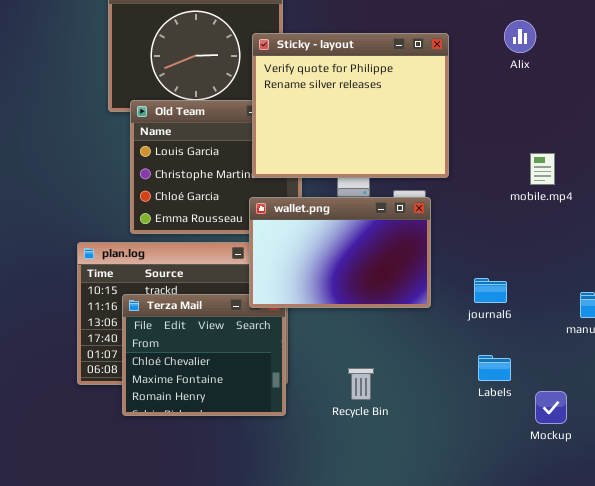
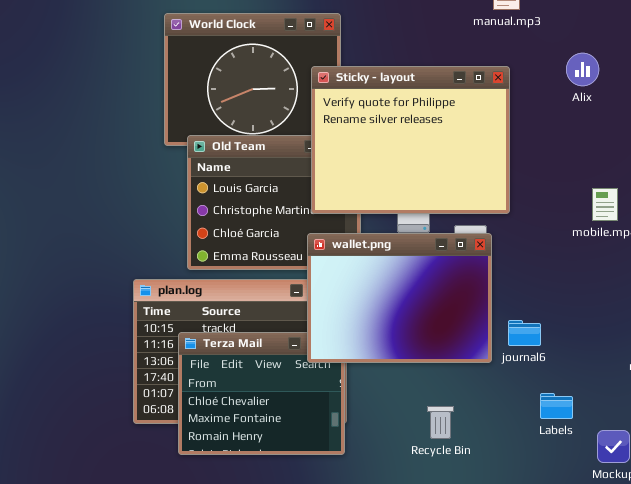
wallet.png: [249,197,431,308] -> [307,233,492,363], resized
journal6: [474,278,507,303] -> [508,320,541,346], moved
Recycle Bin: [348,368,374,400] -> [427,406,454,439], moved

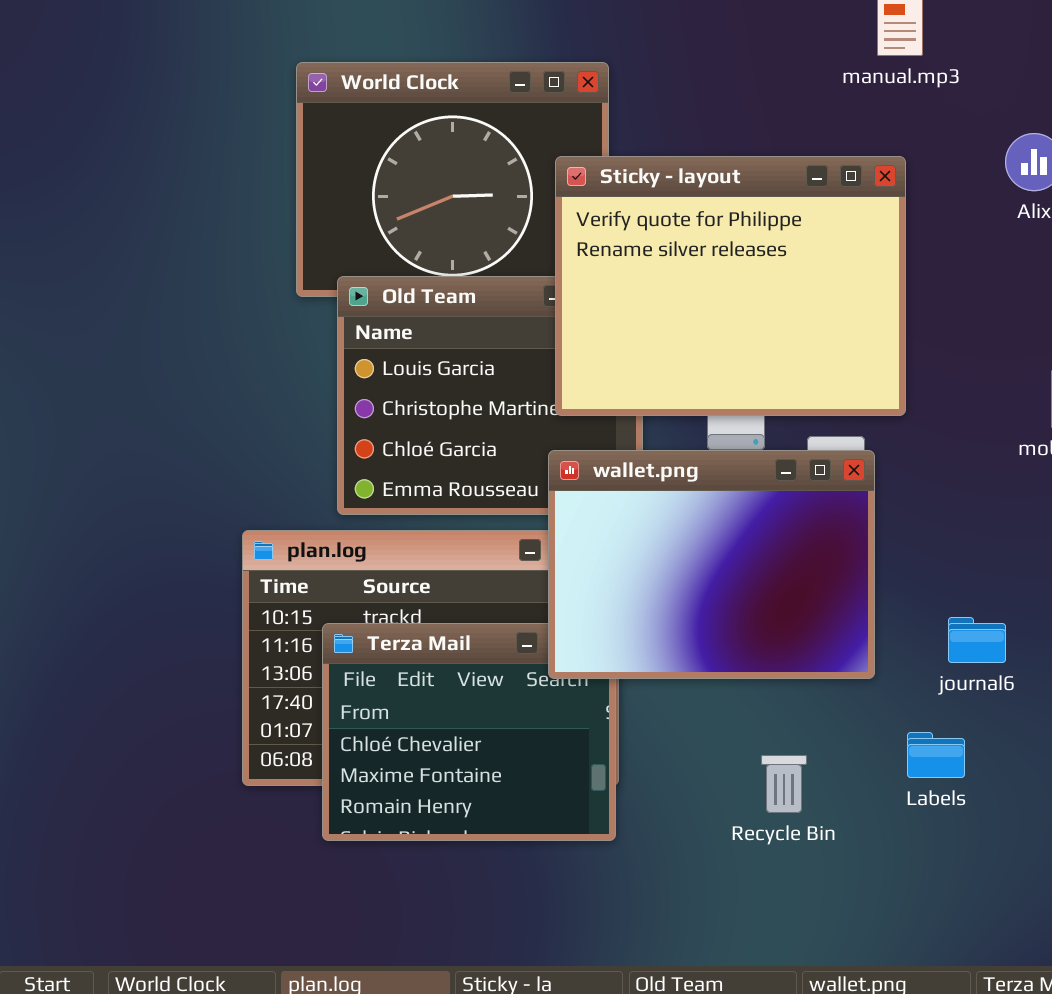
journal6: [508,320,541,346] -> [948,617,1006,663], moved
Labels: [540,393,573,419] -> [907,732,965,778], moved

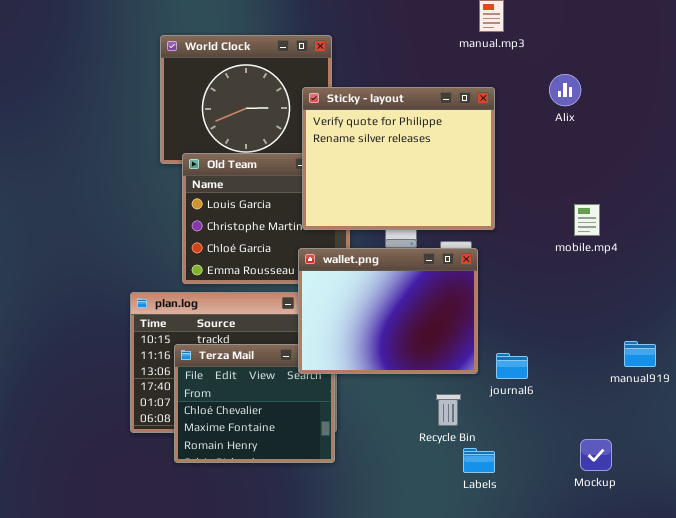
journal6: [948,617,1006,663] -> [496,353,528,379], moved
Labels: [907,732,965,778] -> [463,448,495,473], moved
Recycle Bin: [761,755,807,813] -> [436,394,461,426], moved

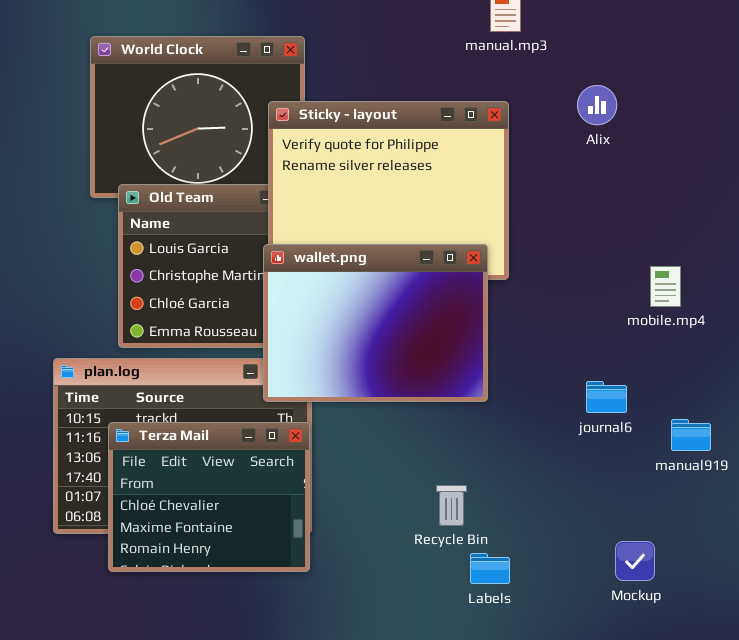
mobile.mp4: [574,204,600,236] -> [650,266,681,307], moved
wallet.png: [298,248,478,374] -> [263,244,488,402], moved
journal6: [496,353,528,379] -> [586,381,627,413], moved

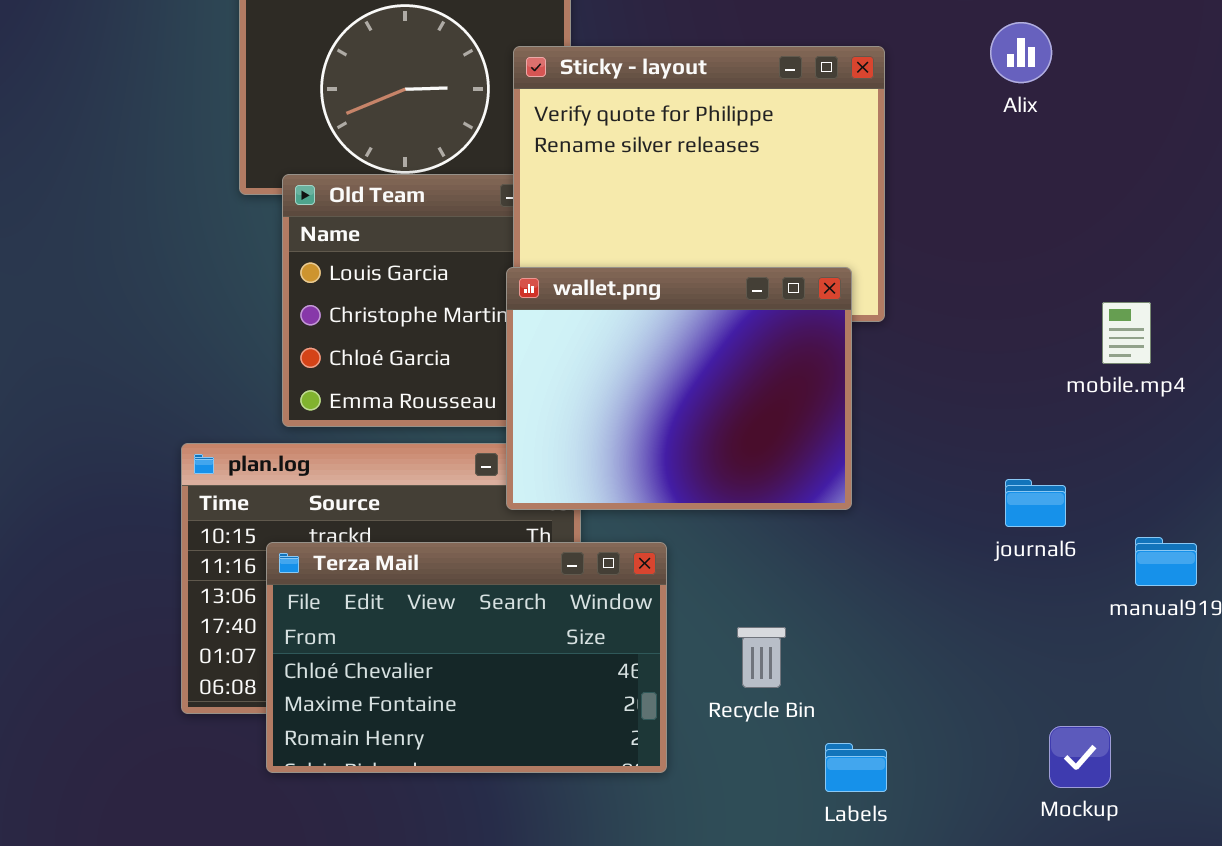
Terza Mail: [108,422,310,572] -> [266,542,667,773], resized
Recycle Bin: [436,485,467,526] -> [737,627,786,688], moved

